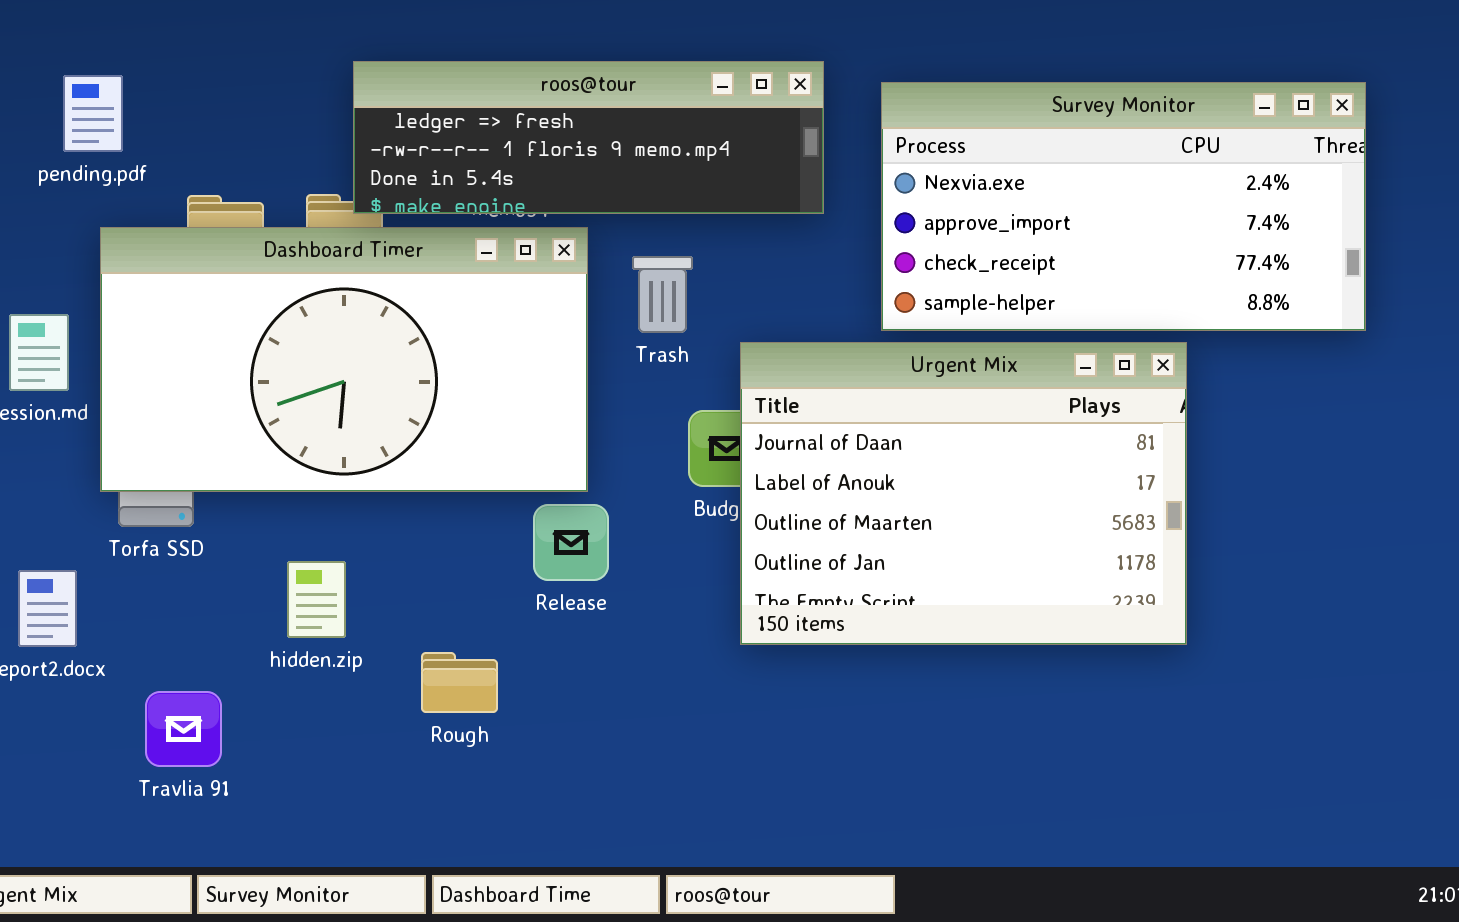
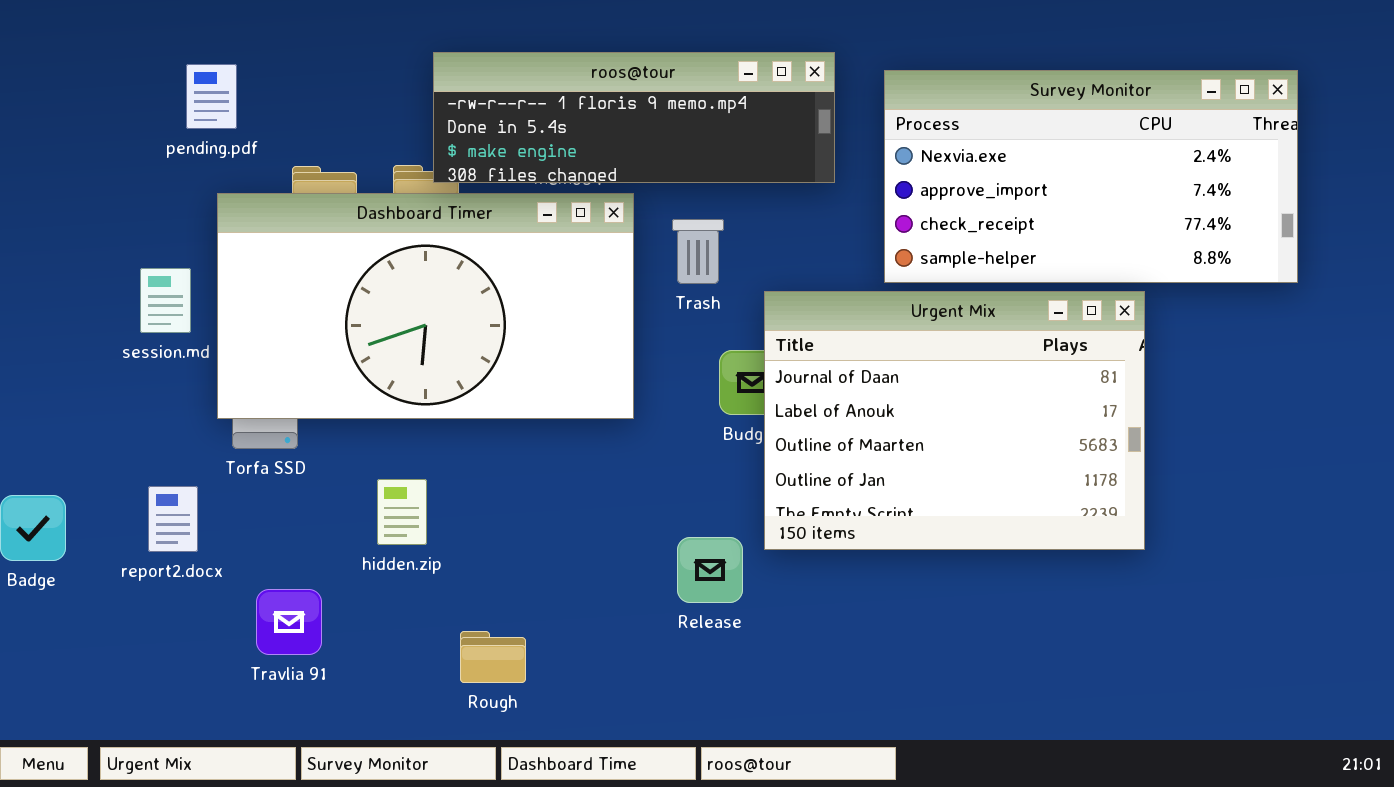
roos@tour: [353,61,824,214] -> [433,52,835,183], scrolled down 1 row
Release: [533,504,609,581] -> [677,537,743,603], moved
Rough: [421,652,498,713] -> [460,631,526,683], moved

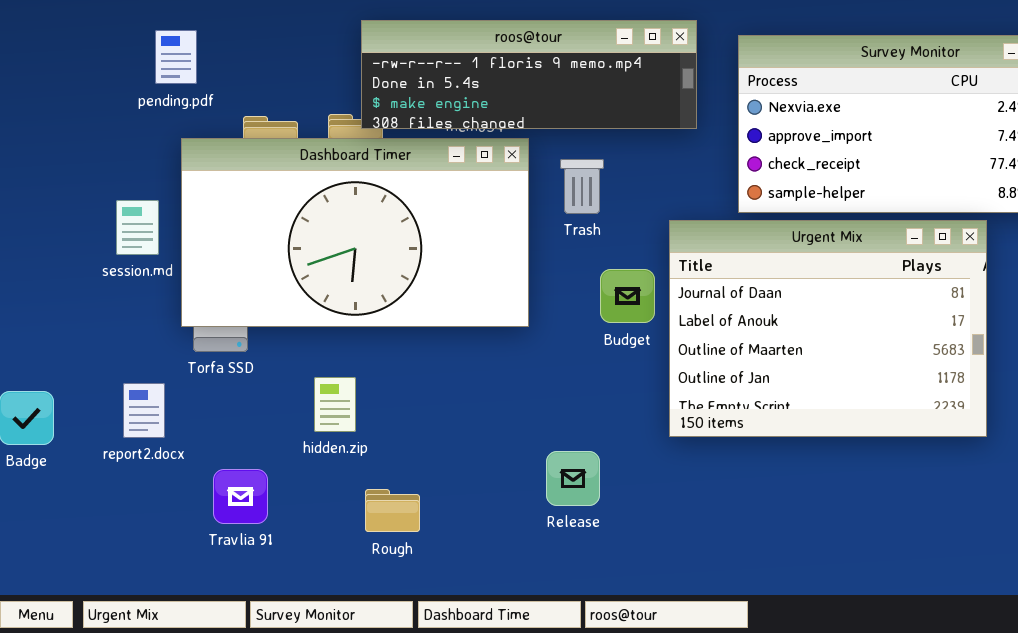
Urgent Mix: [764,291,1145,550] -> [669,220,987,437], moved
Release: [677,537,743,603] -> [546,451,600,506], moved
Rough: [460,631,526,683] -> [365,489,420,532], moved

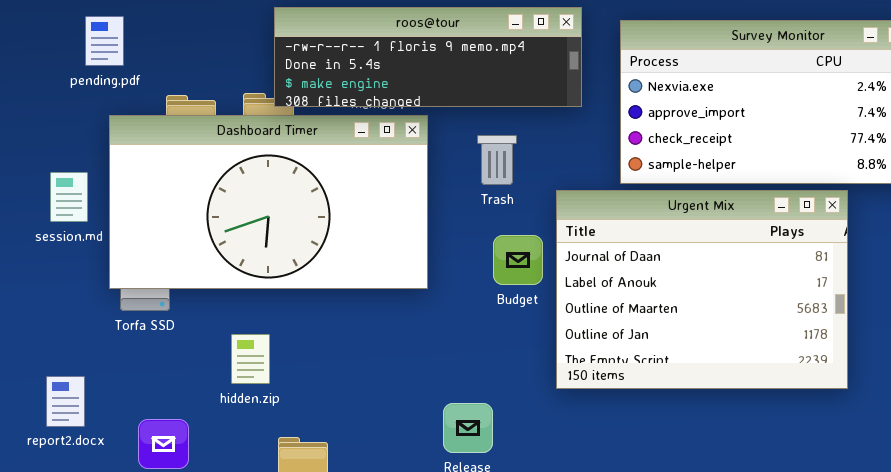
Trash: [560,159,604,214] -> [477,135,517,185], moved
report2.docx: [123,383,165,438] -> [46,376,85,427], moved

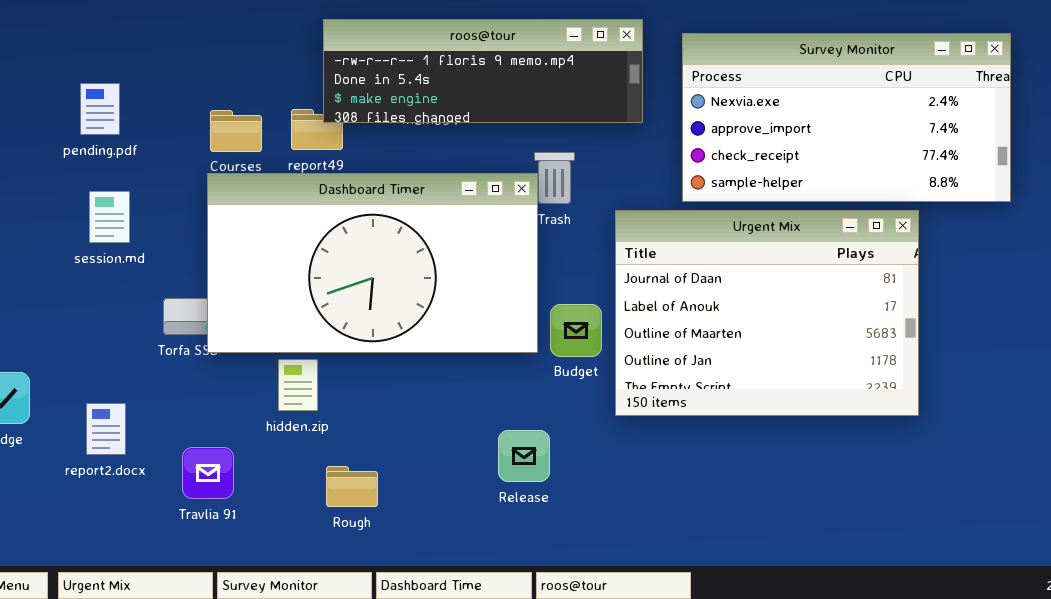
pending.pdf: [85,16,124,66] -> [80,83,120,135], moved
Dashboard Timer: [109,115,428,289] -> [207,173,538,353], moved
Budget: [493,235,543,285] -> [550,304,602,357], moved

